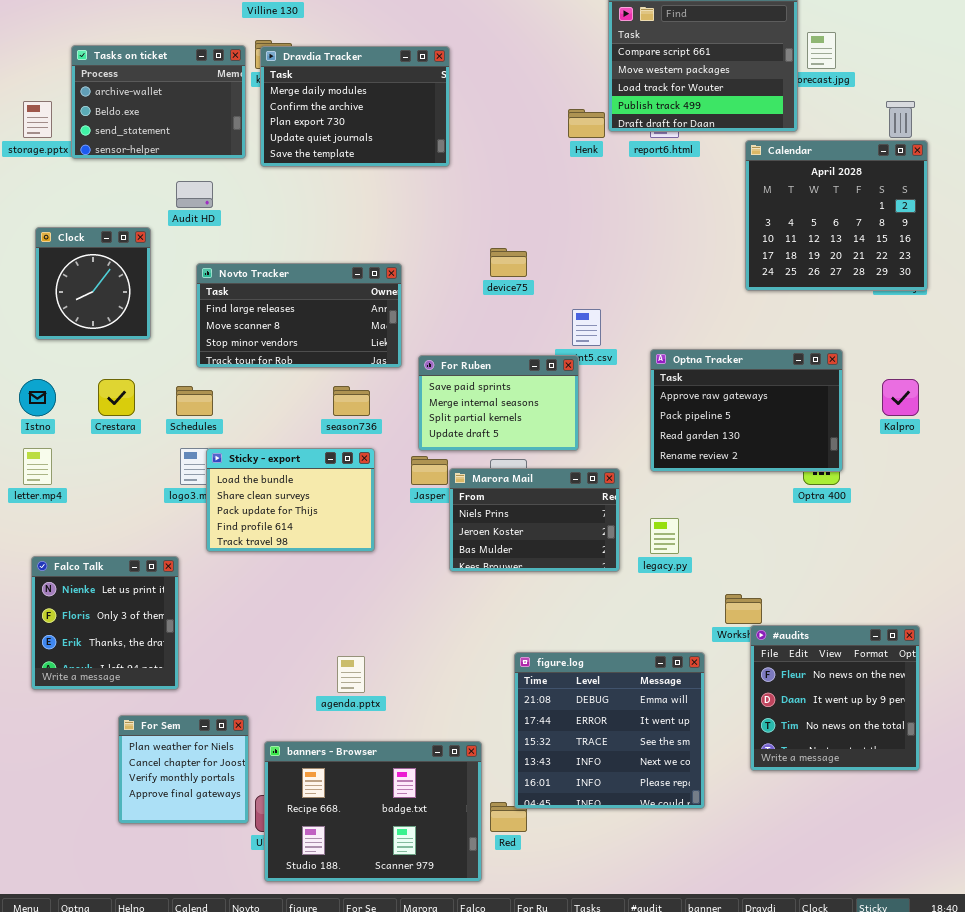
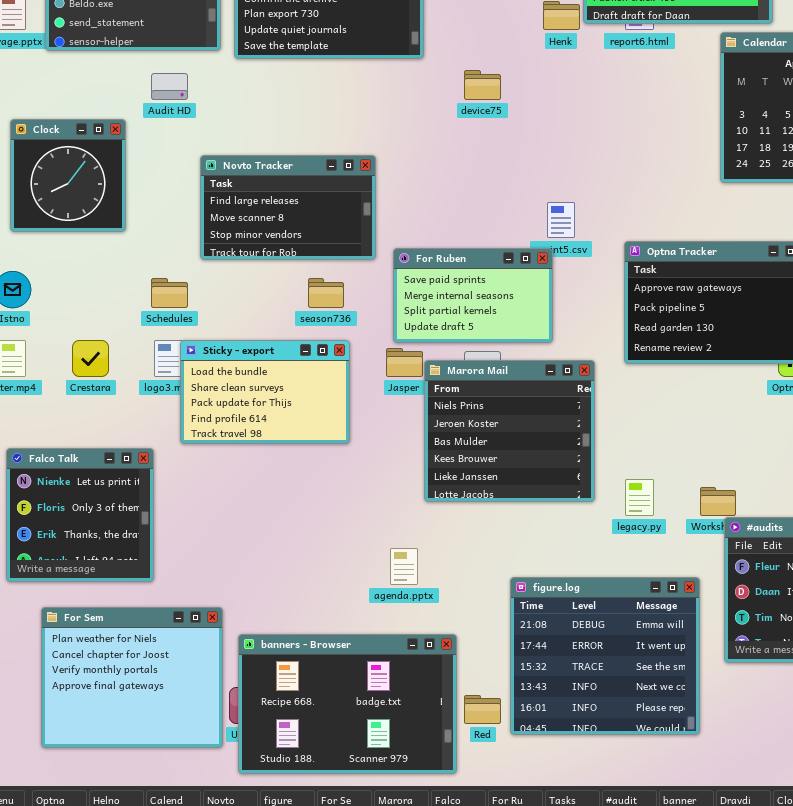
device75: [490,248,527,277] -> [464,70,501,100], moved
Novto Tracker: [196,263,402,368] -> [200,155,376,260], resized
Crestara: [98,379,135,416] -> [72,340,109,377], moved
Marora Mail: [449,468,620,572] -> [424,360,595,502], resized
legacy.py: [650,518,679,554] -> [625,479,654,516], moved
figure.log: [514,652,705,809] -> [510,577,700,735], moved
agenda.pptx: [337,656,365,693] -> [390,548,418,585], moved
For Sem: [118,715,249,824] -> [41,607,223,748], resized

